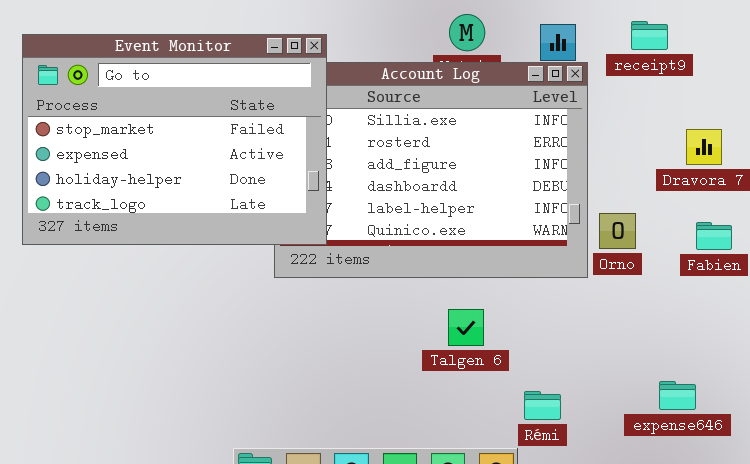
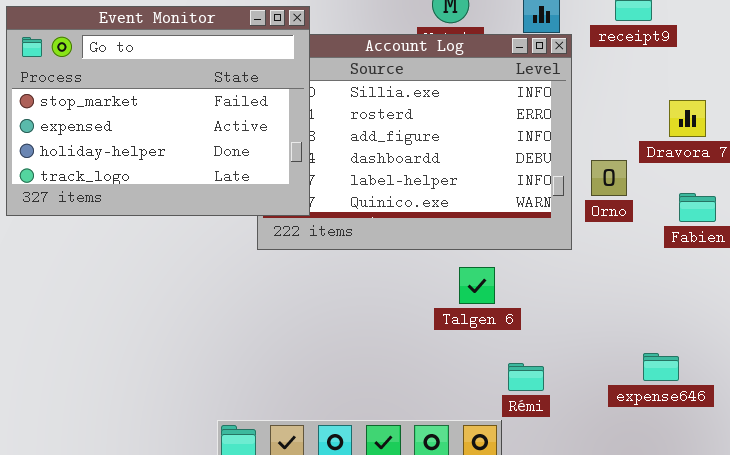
Orno: [599,213,636,249] -> [591,160,627,196], moved
Talgen 6: [448,309,484,346] -> [459,267,495,304], moved

